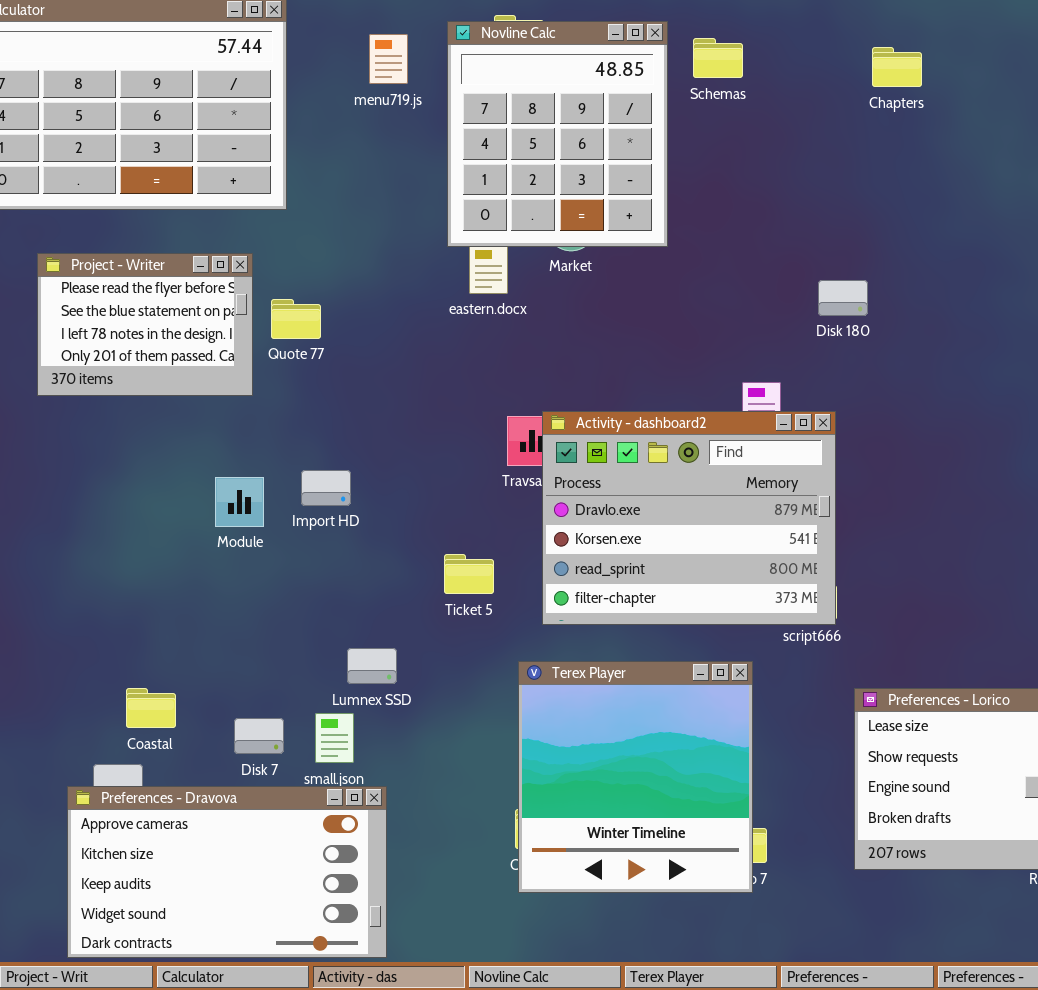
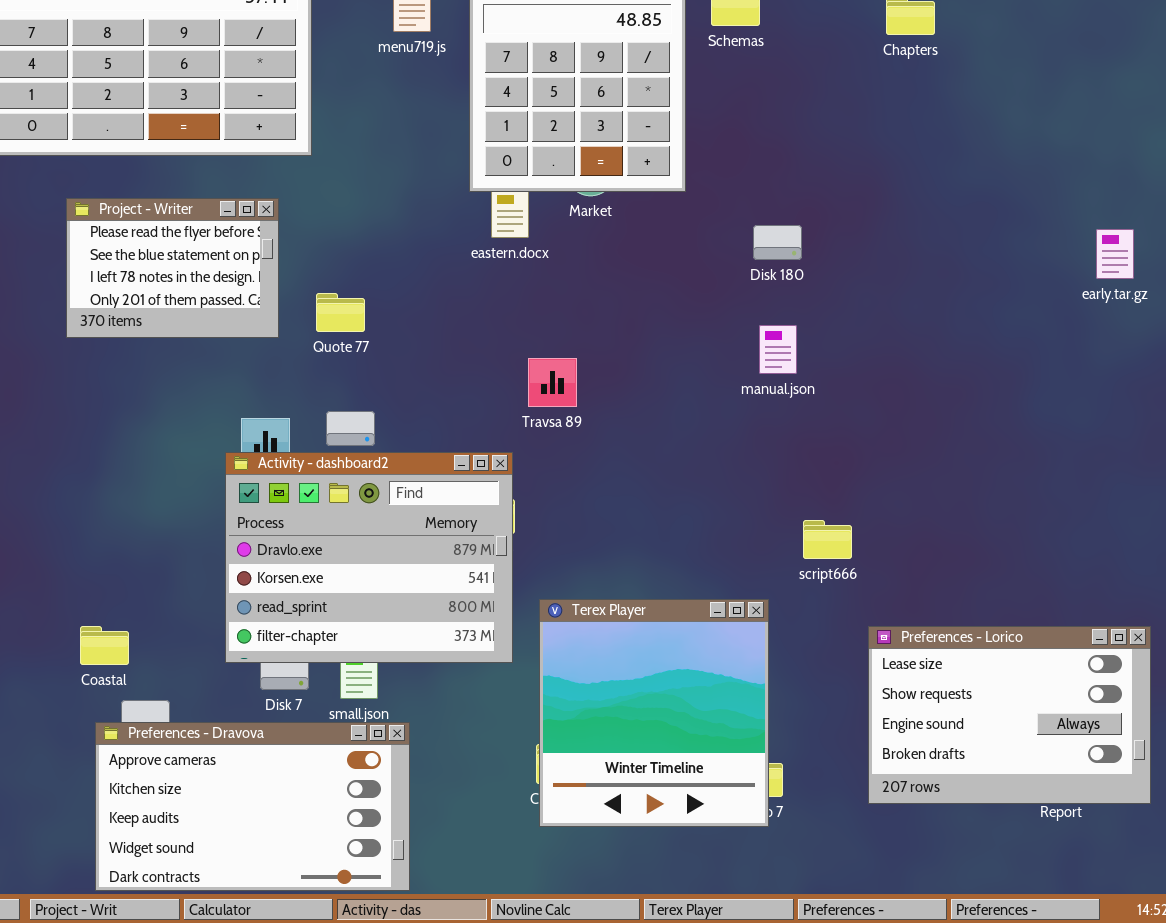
Disk 180: [818,280,868,316] -> [753,225,802,260], moved
Quote 77: [271,299,321,339] -> [316,293,365,332], moved
Activity - dashboard2: [542,411,836,625] -> [225,452,513,663], moved
Coastal: [126,688,176,728] -> [80,626,129,665], moved

